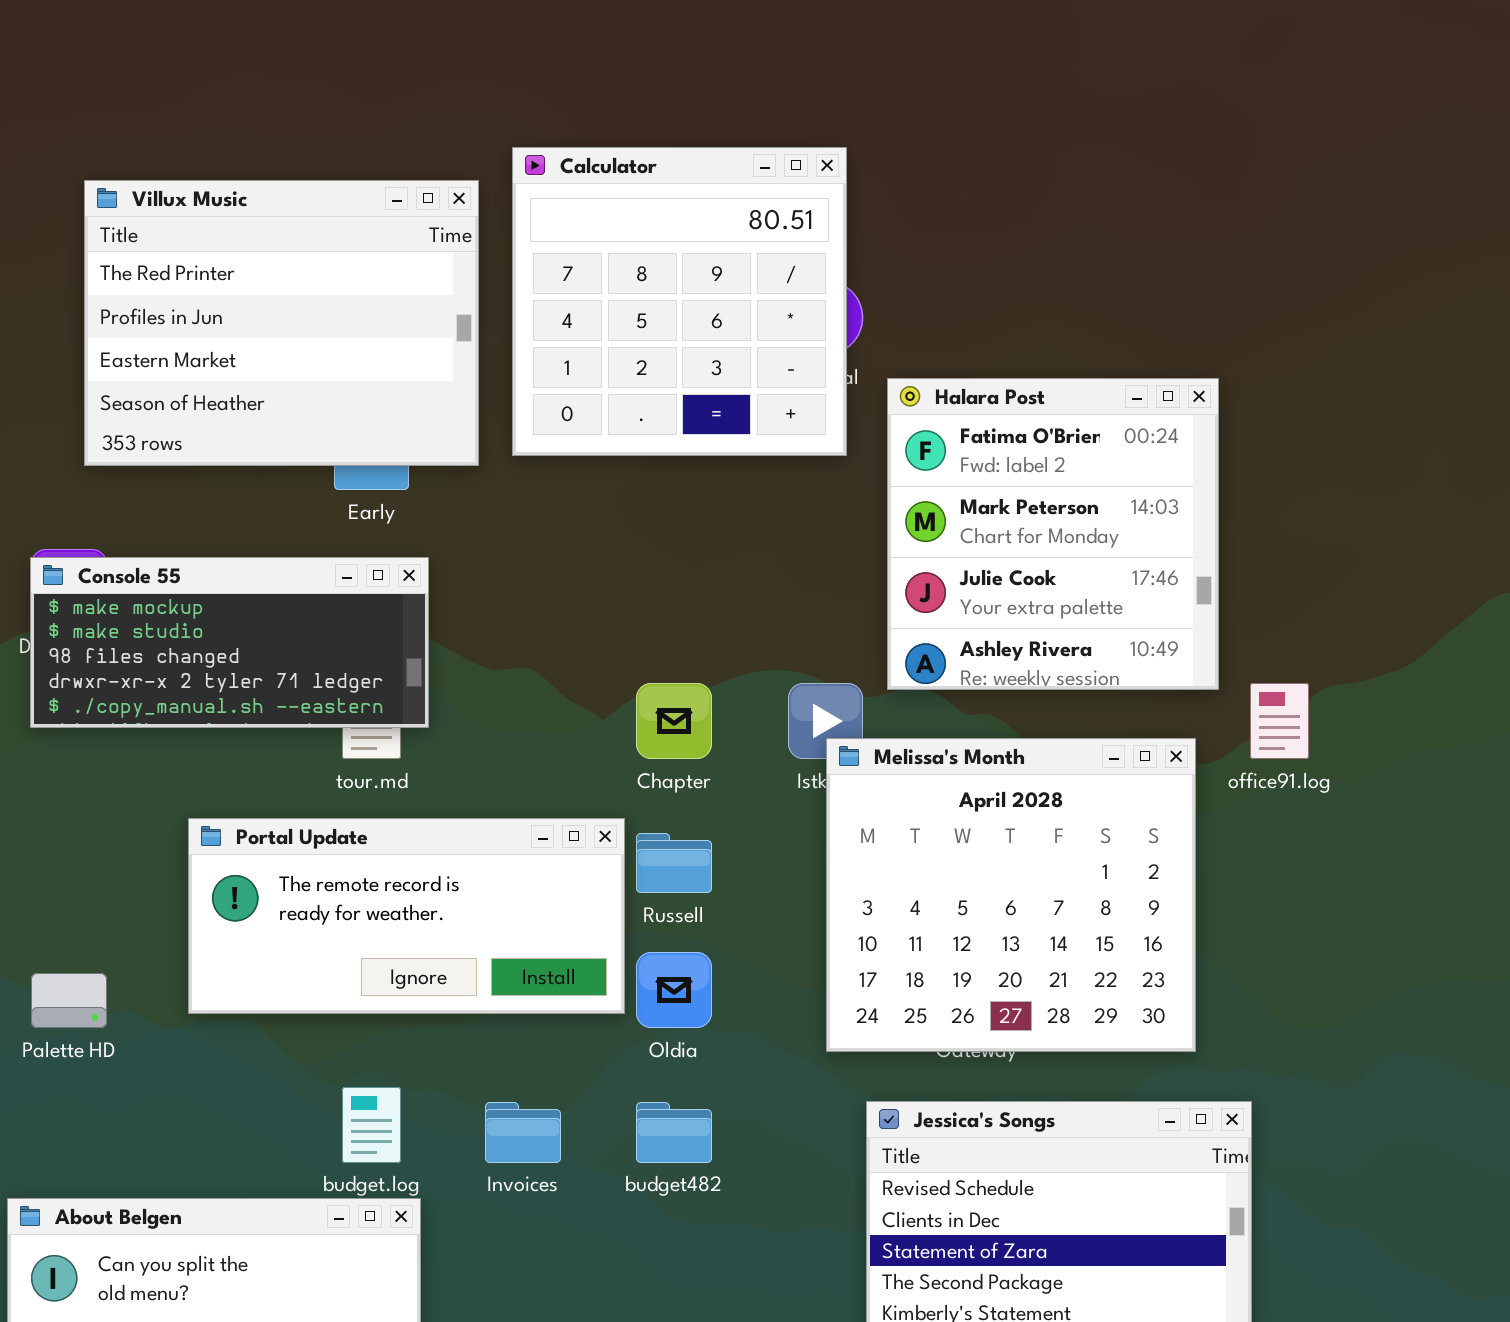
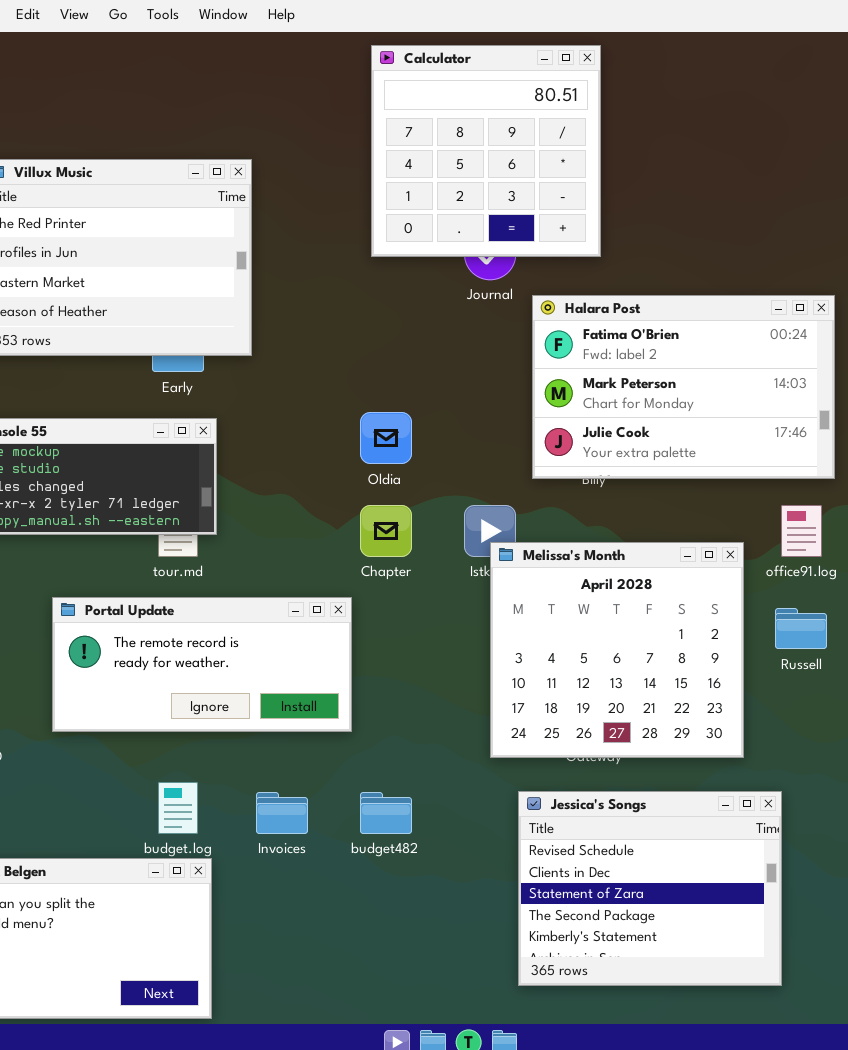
Calculator: [512,147,847,456] -> [371,45,601,257], moved
Halara Post: [887,378,1219,690] -> [532,295,835,479], resized
Russell: [636,833,712,893] -> [775,608,827,649], moved
Oldia: [636,952,712,1028] -> [360,412,412,464], moved

